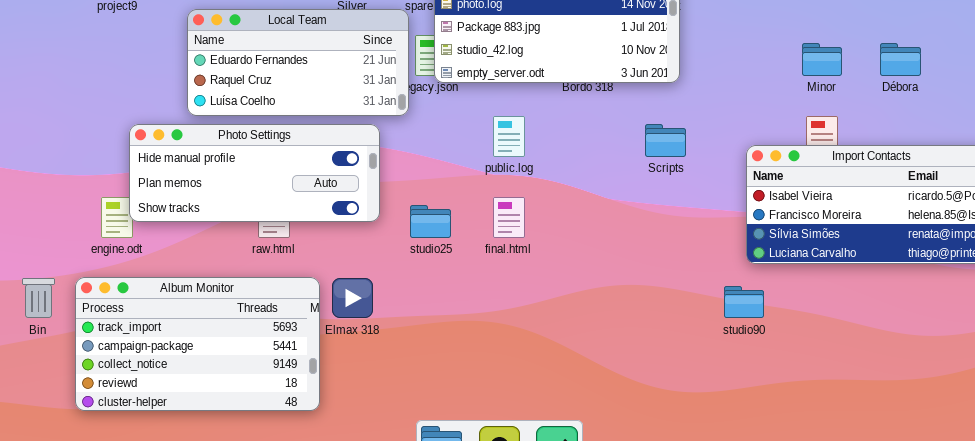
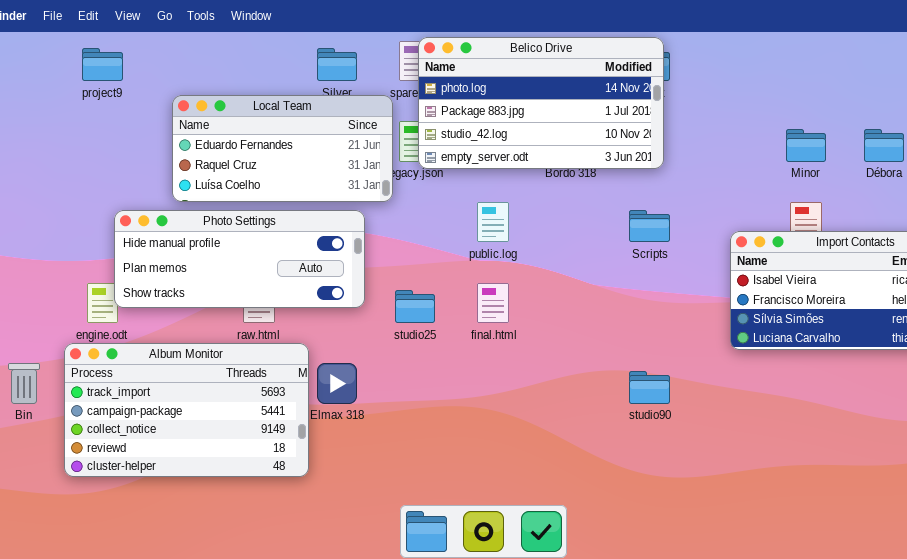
Album Monitor: [75,277,320,411] -> [64,343,309,477], moved
studio90: [724,286,764,318] -> [629,371,670,404], moved

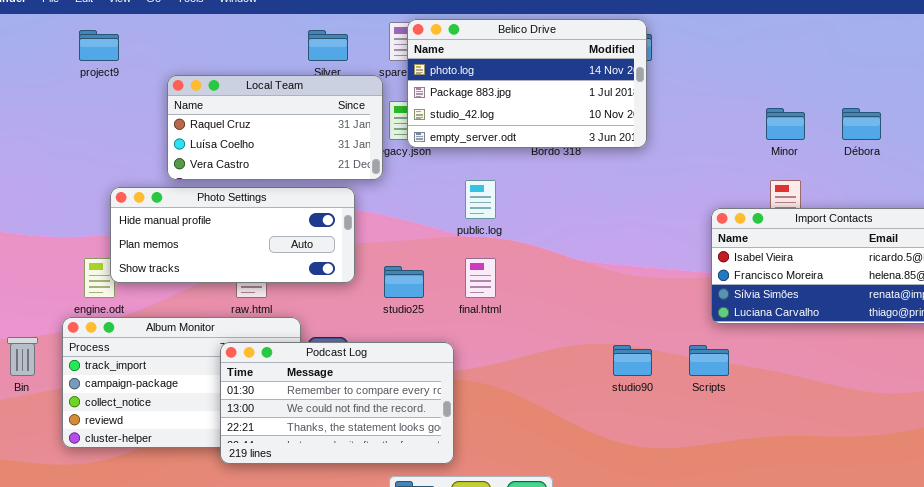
Local Team: [172,95,393,202] -> [167,75,383,180], scrolled down 1 row
Scripts: [629,210,670,242] -> [689,345,729,376], moved
Podcast Log: none -> [220,342,454,464], opened

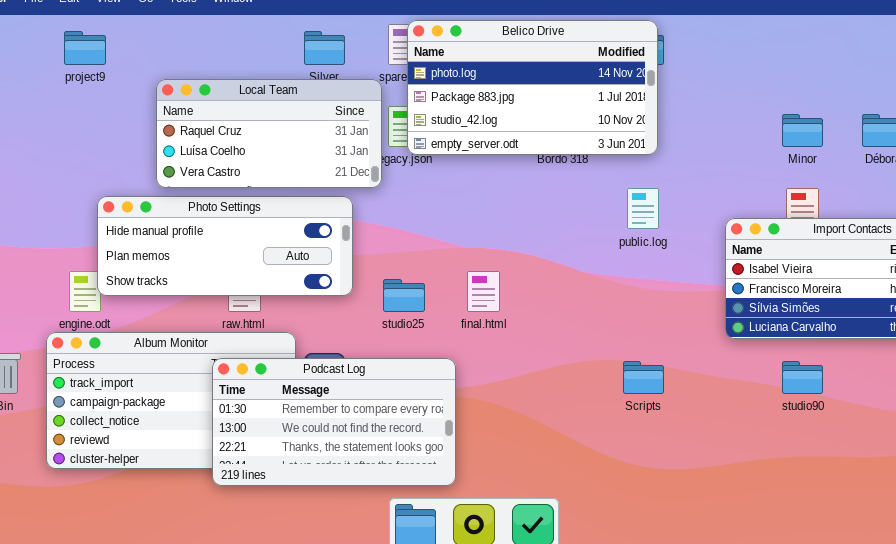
public.log: [465,180,496,219] -> [627,188,659,229], moved
studio90: [613,345,652,376] -> [782,361,823,394], moved
Scripts: [689,345,729,376] -> [623,361,664,394], moved

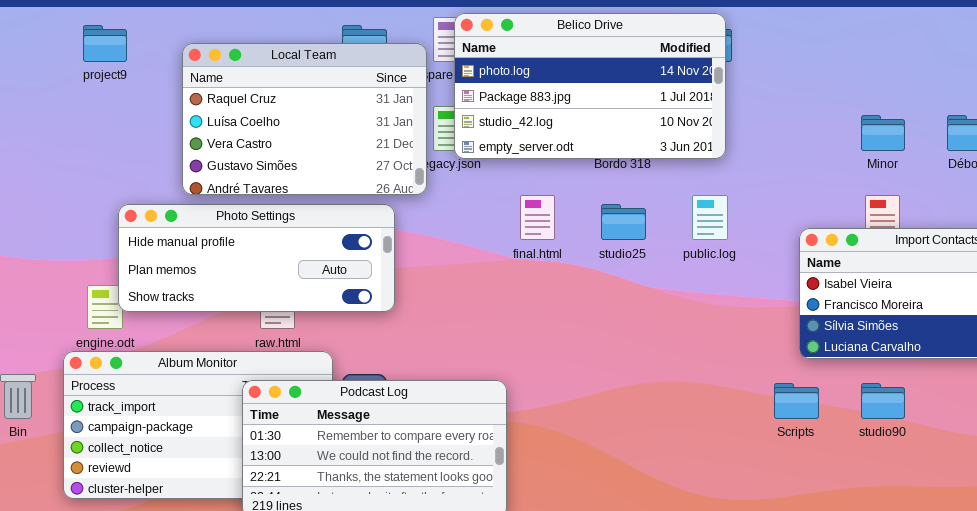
Local Team: [156,79,382,188] -> [182,43,427,195], resized
final.html: [467,271,500,312] -> [520,195,555,240], moved
studio25: [383,279,425,312] -> [601,204,646,240], moved
Scripts: [623,361,664,394] -> [774,383,819,419], moved

